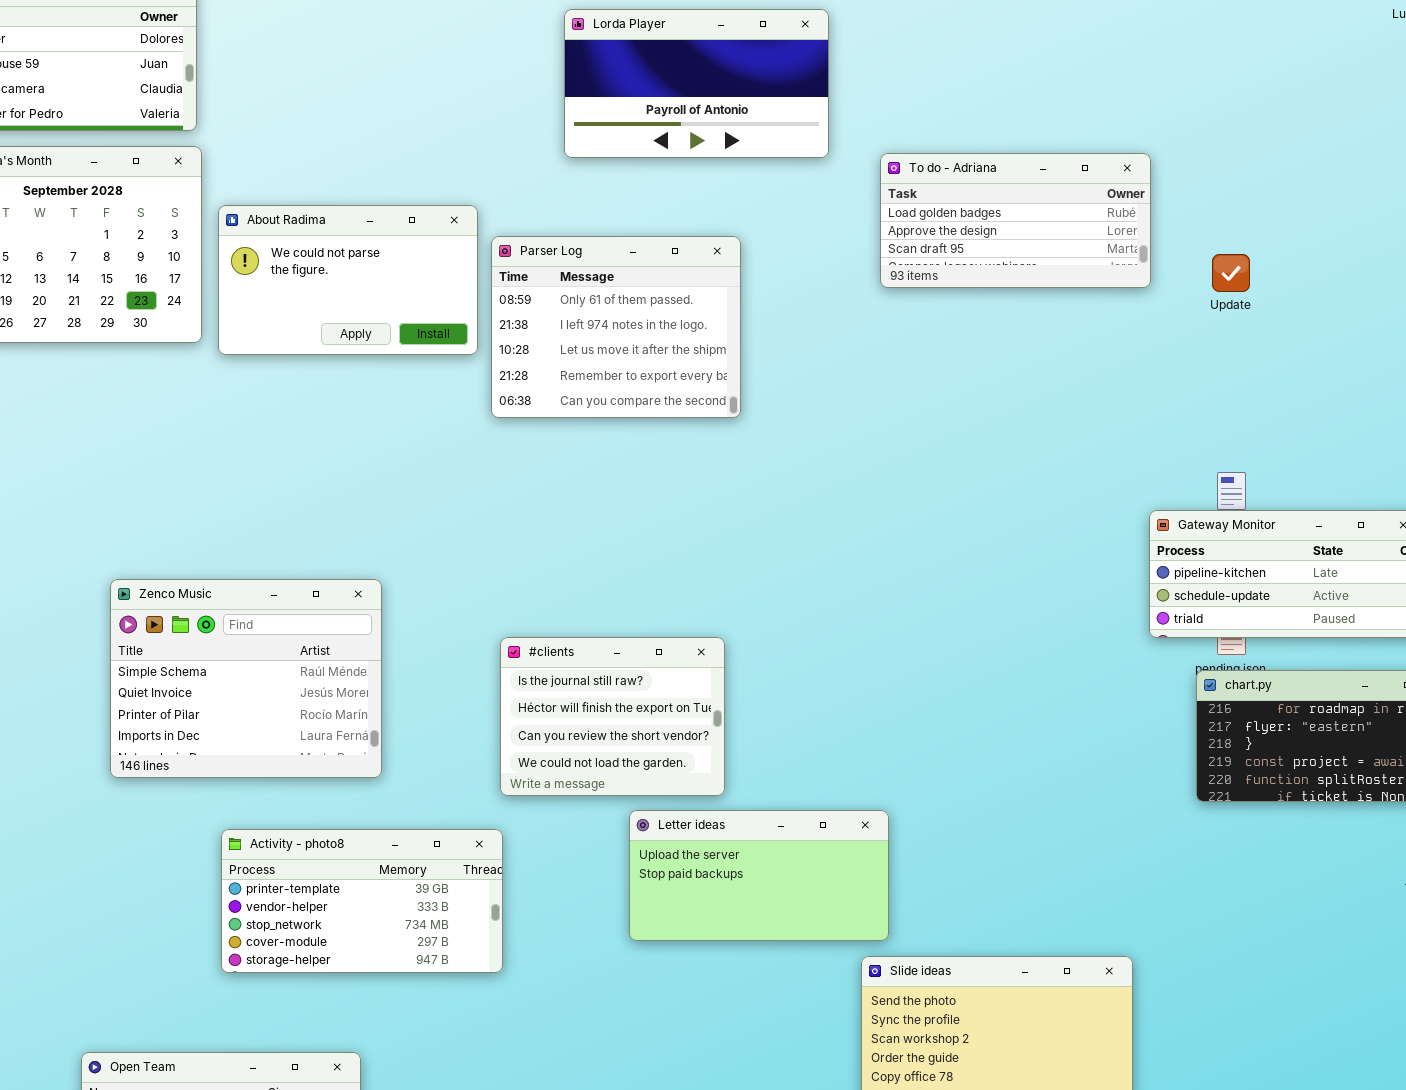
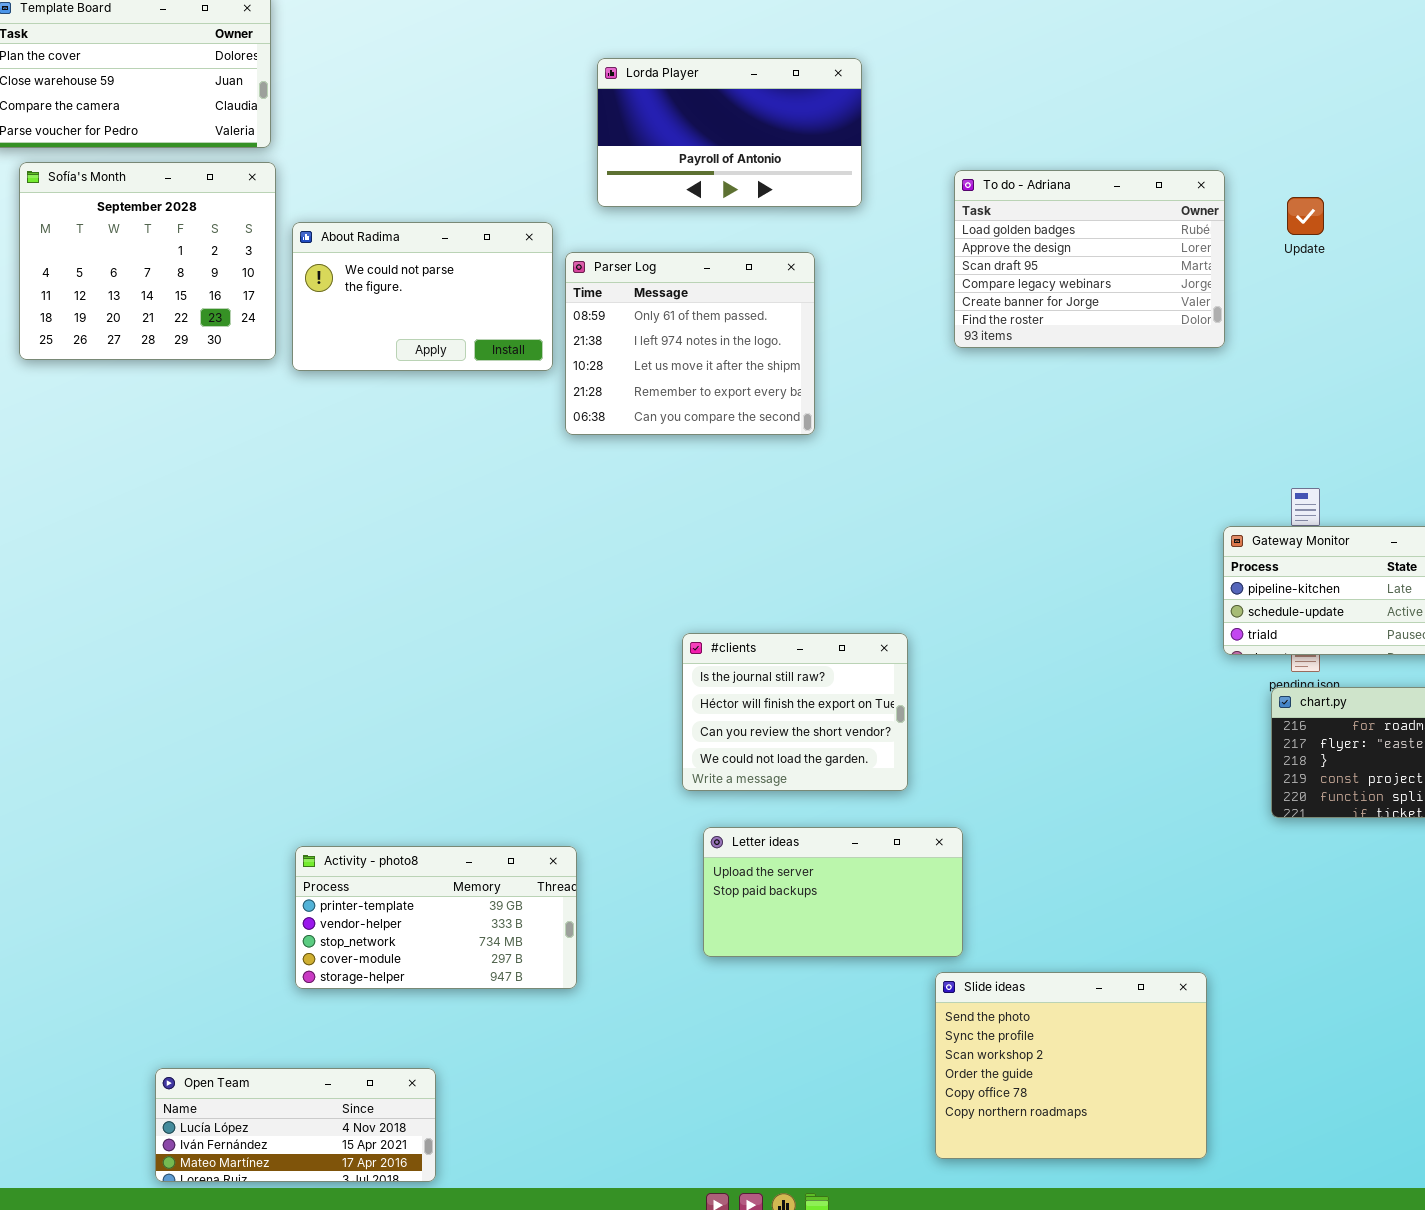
Lorda Player: [564,9,829,158] -> [597,58,862,207], moved
To do - Adriana: [880,153,1151,288] -> [954,170,1225,348], resized
Update: [1212,254,1250,292] -> [1287,197,1324,235], moved
Zenco Music: [110,579,382,778] -> none, closed
#clients: [500,637,725,796] -> [682,633,908,791], moved

